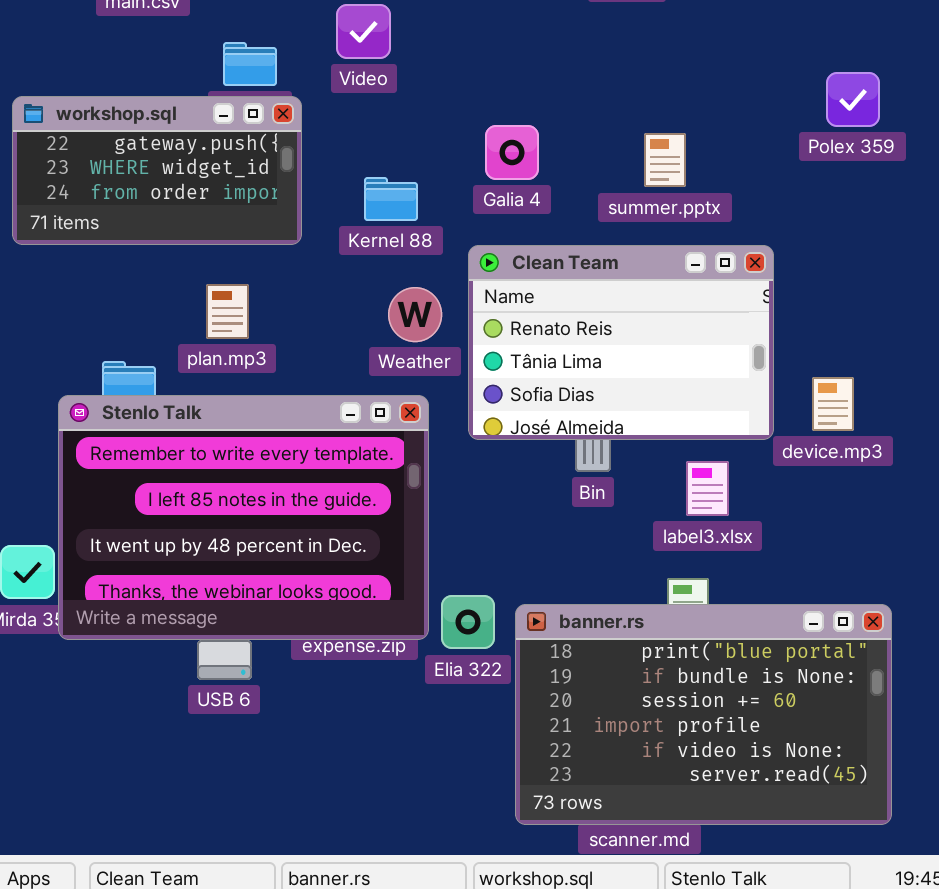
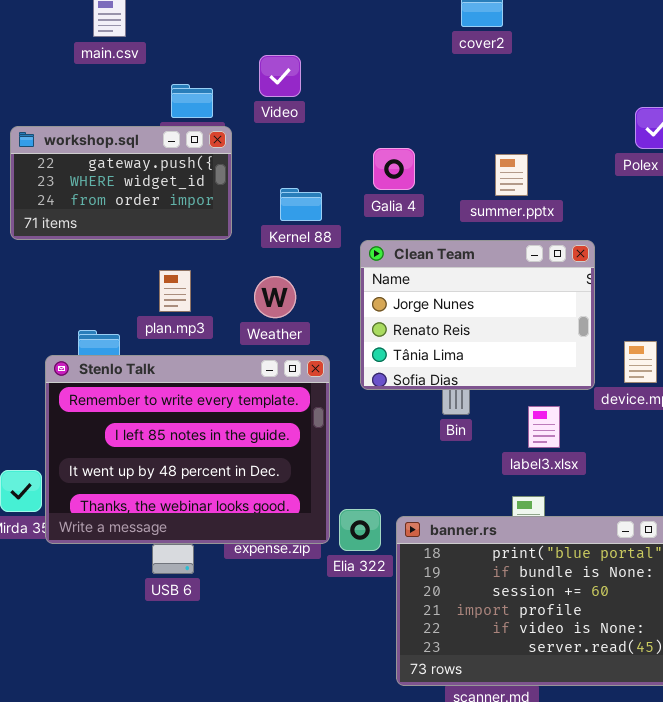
Clean Team: [468,245,774,440] -> [360,240,595,390], scrolled up 1 row
Weather: [388,287,442,342] -> [254,276,296,318], moved

